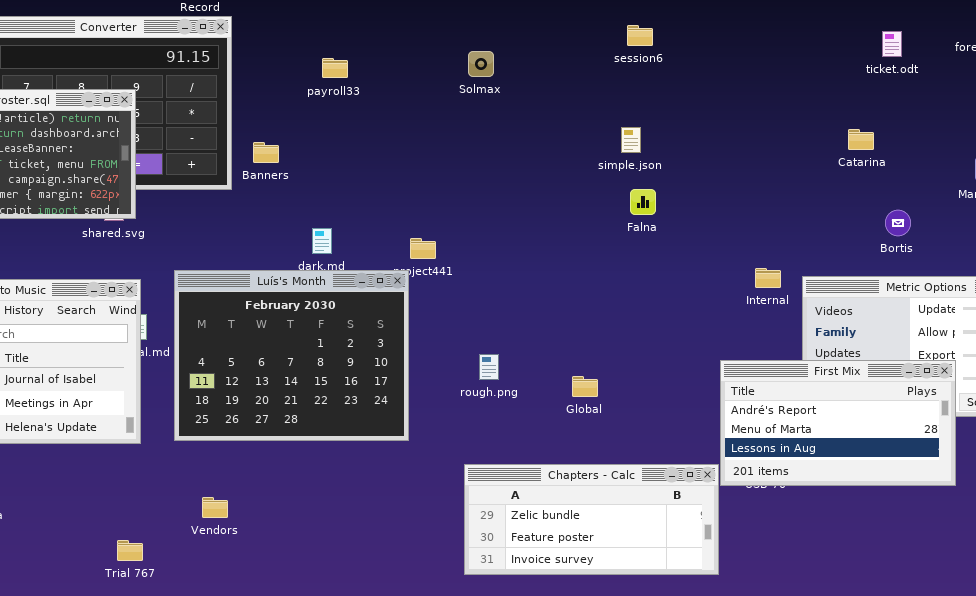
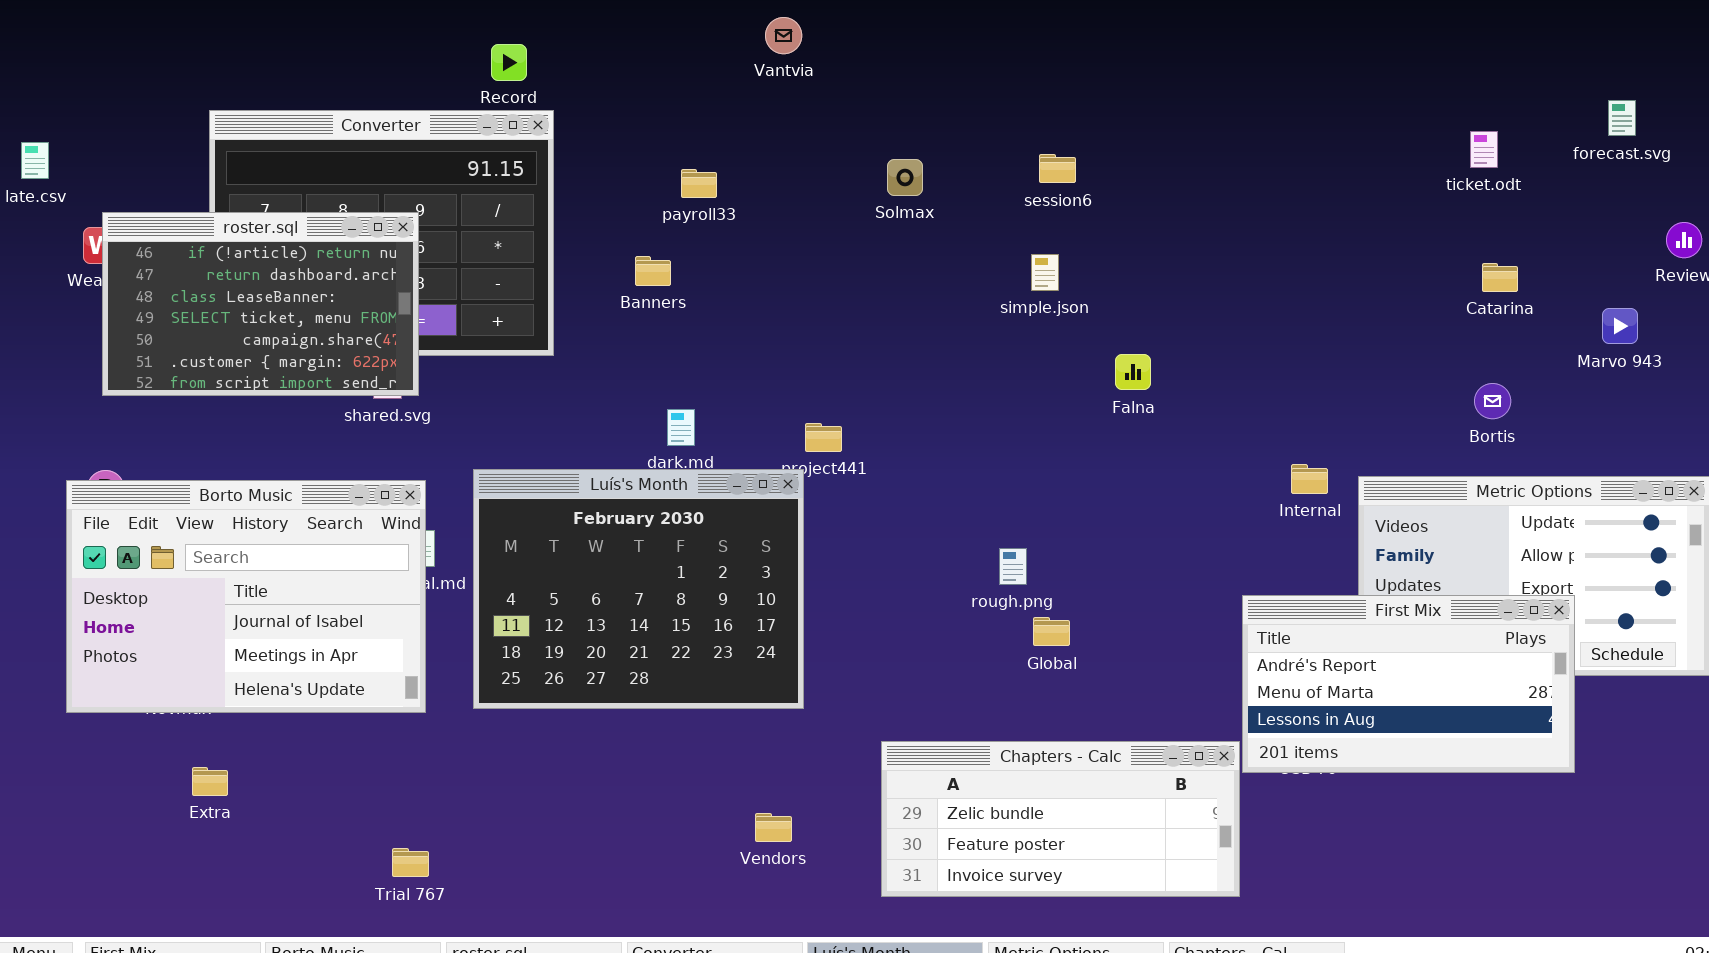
session6: [627,25,653,46] -> [1039,154,1076,183], moved
simple.json: [621,127,641,153] -> [1031,254,1059,291], moved
Catarina: [848,129,874,150] -> [1482,263,1518,292], moved
Banners: [253,142,279,163] -> [635,256,671,286], moved
rough.png: [479,354,499,380] -> [999,548,1027,585], moved
Vendors: [202,497,228,518] -> [755,813,792,842], moved

